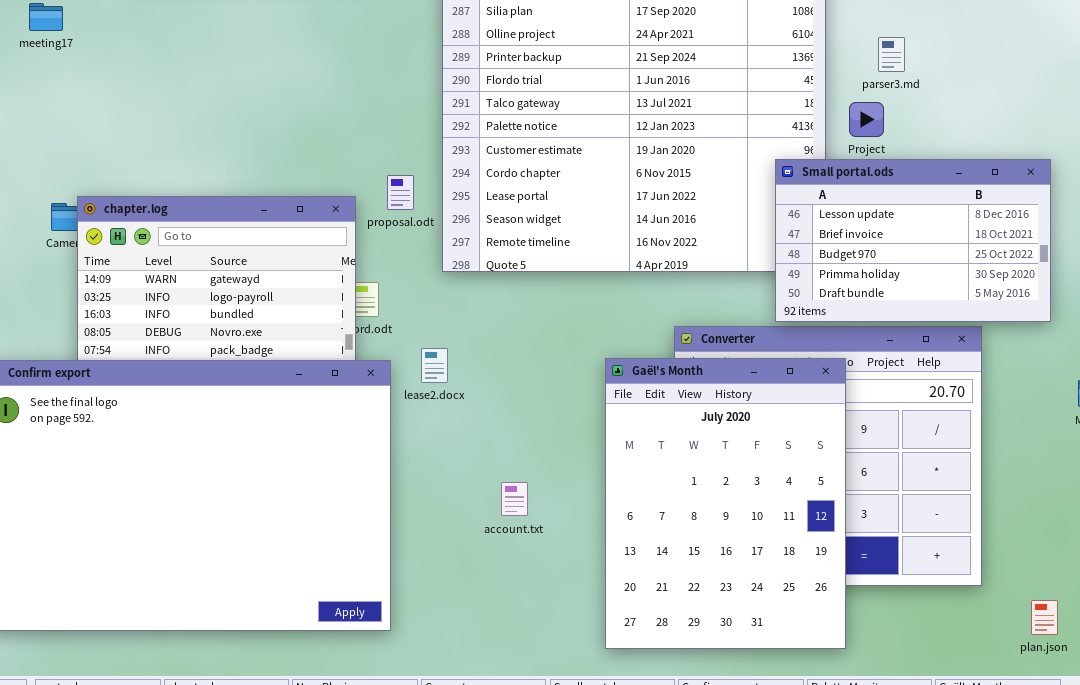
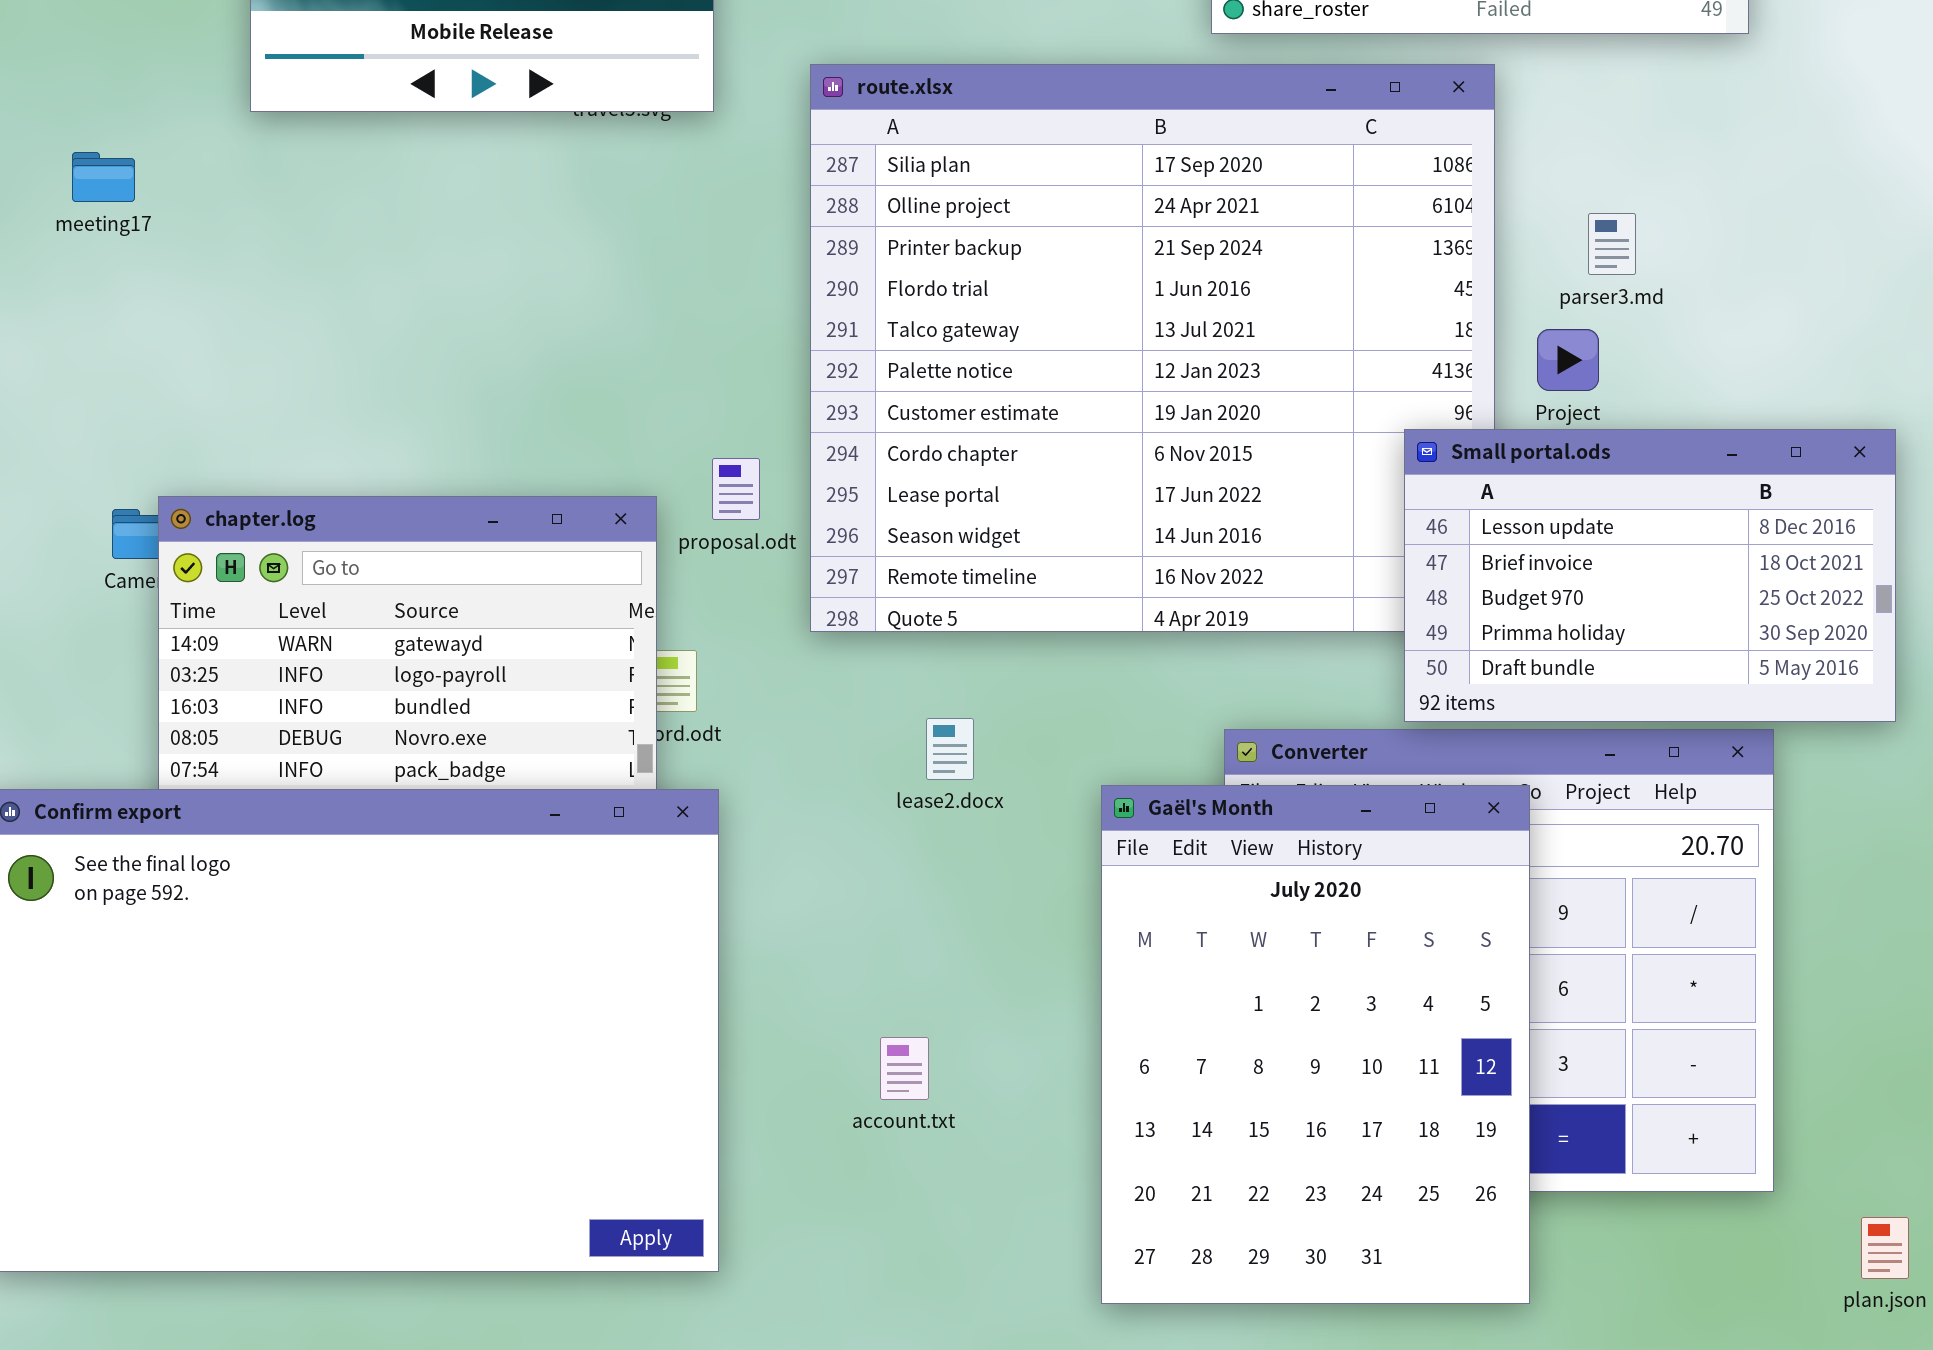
lease2.docx: [421,348,448,383] -> [926,718,974,780], moved
account.txt: [501,482,528,516] -> [880,1037,929,1100], moved

